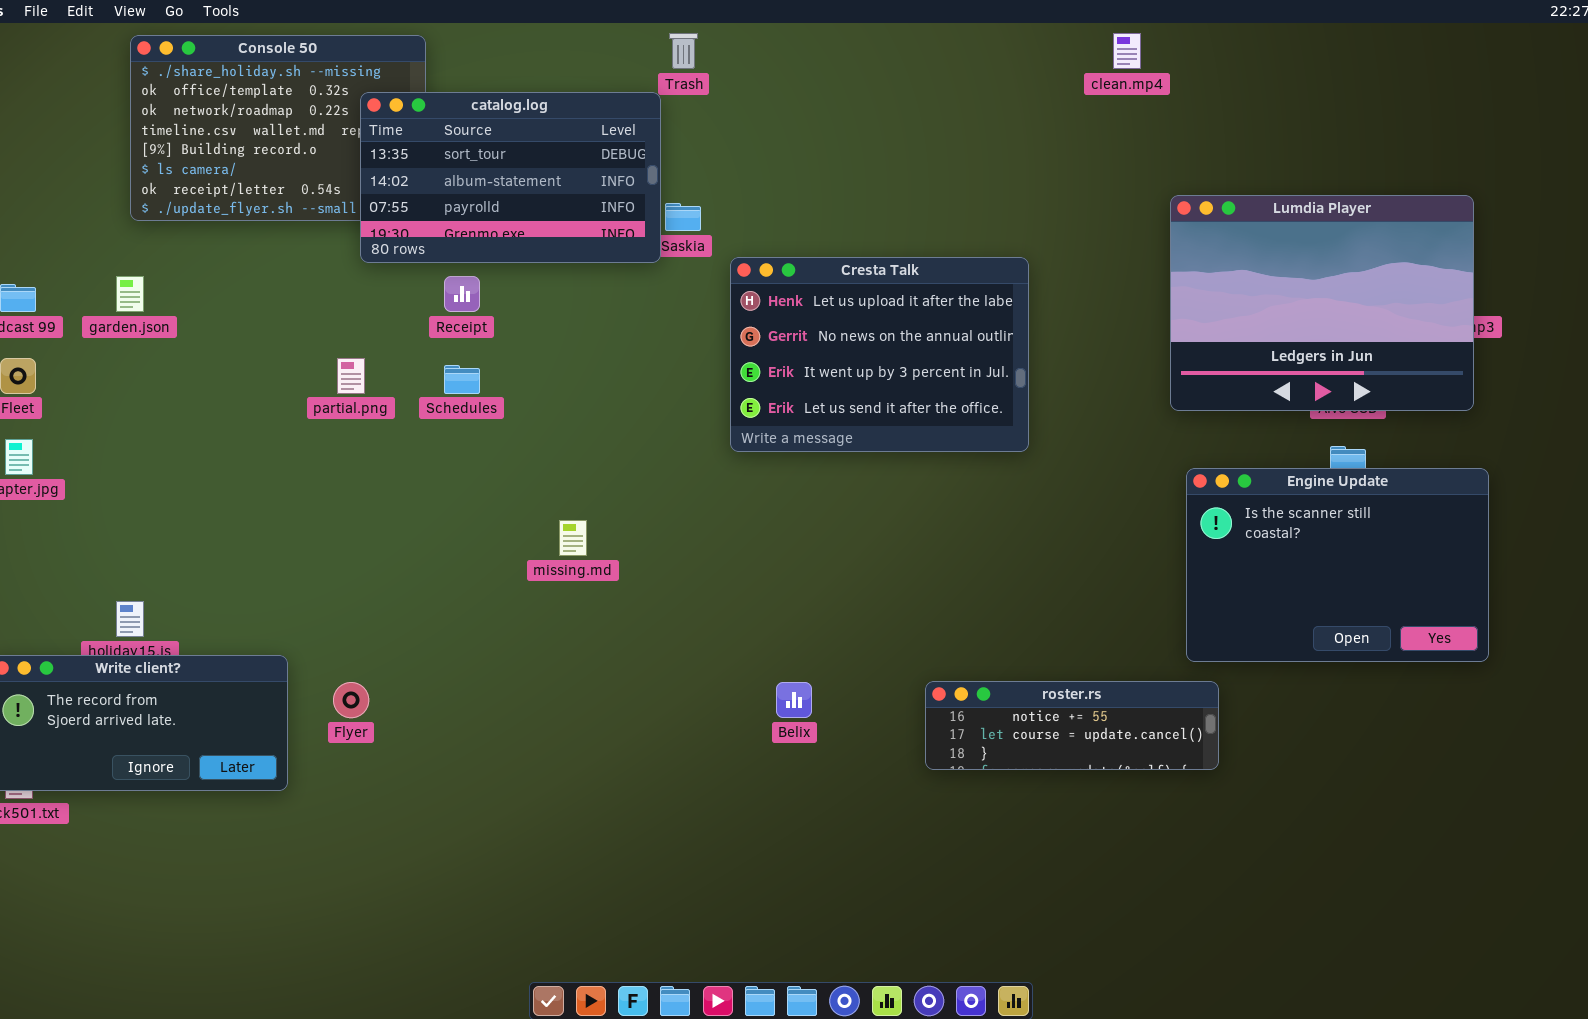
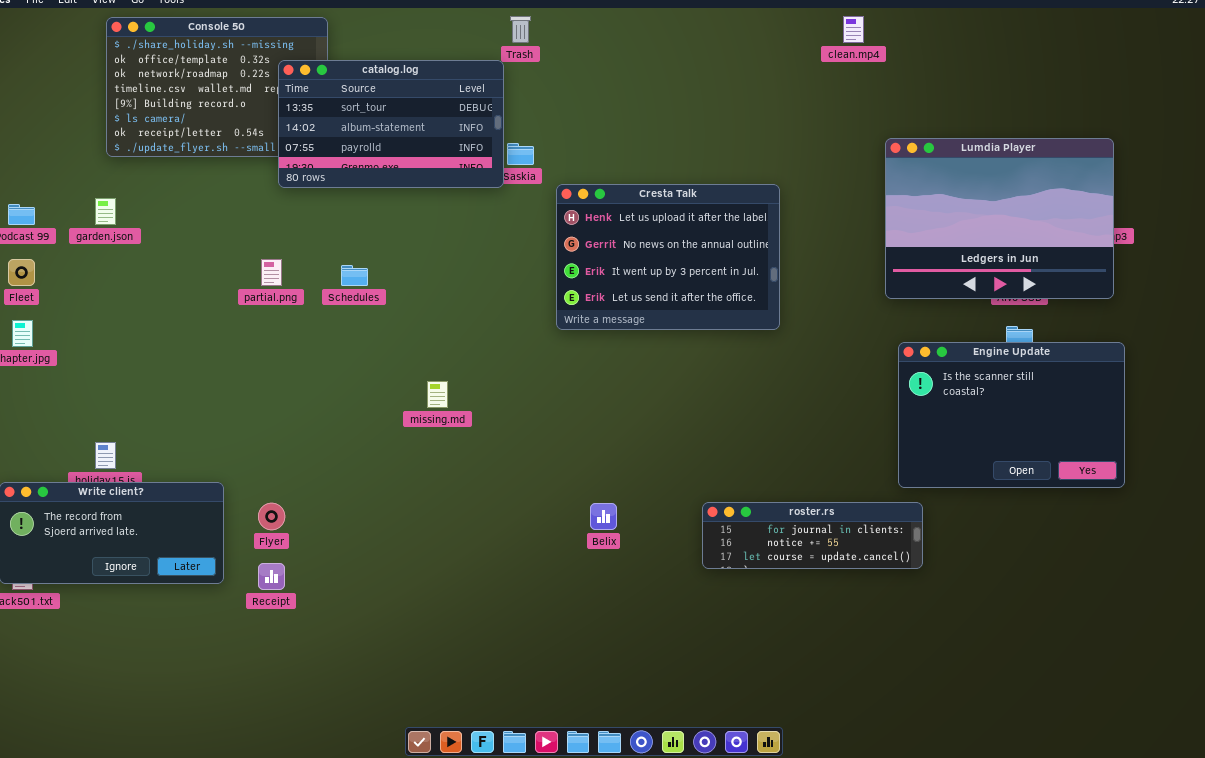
Receipt: [444,276,480,312] -> [258,563,285,590], moved
roster.rs: [925,681,1219,770] -> [702,502,923,569], scrolled up 1 row

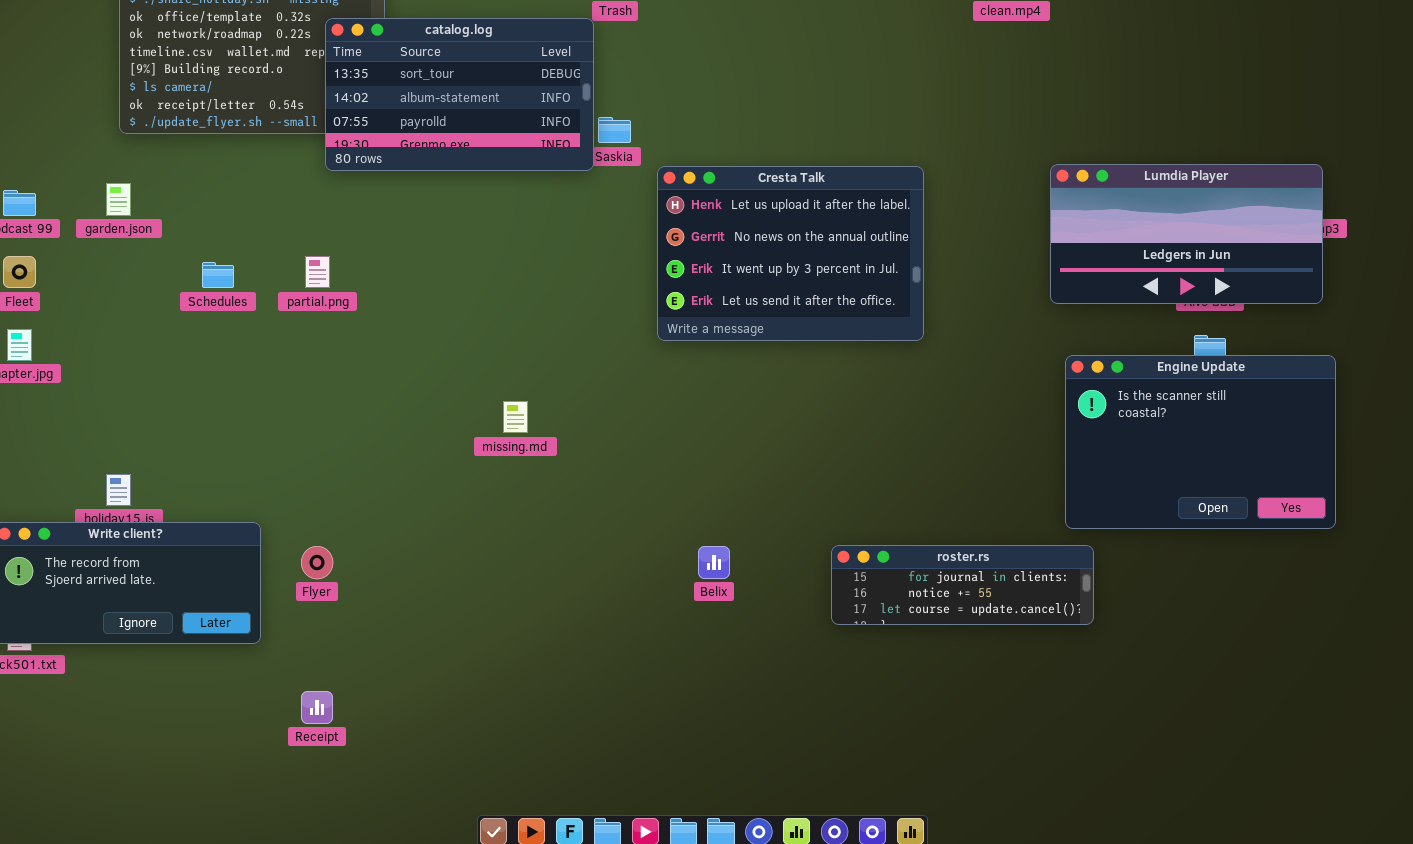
Lumdia Player: [885,138,1114,299] -> [1050,164,1323,304], resized
Schedules: [341,265,368,286] -> [202,262,234,288], moved
Receipt: [258,563,285,590] -> [301,691,333,724], moved

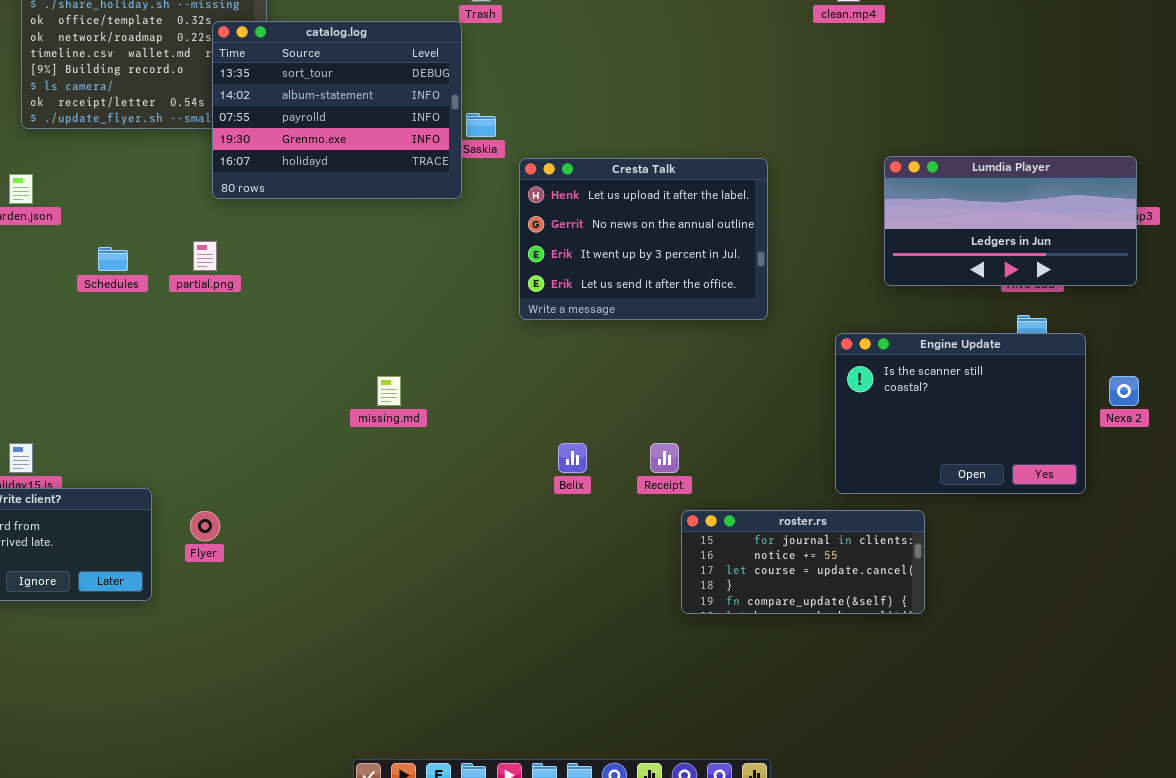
catalog.log: [325,18,594,171] -> [212,21,462,199], resized
Engine Update: [1065,355,1336,529] -> [835,333,1086,494], moved
roster.rs: [831,545,1094,625] -> [681,510,925,614], resized
Belix: [698,546,730,579] -> [558,443,587,473], moved
Receipt: [301,691,333,724] -> [650,443,679,473], moved

